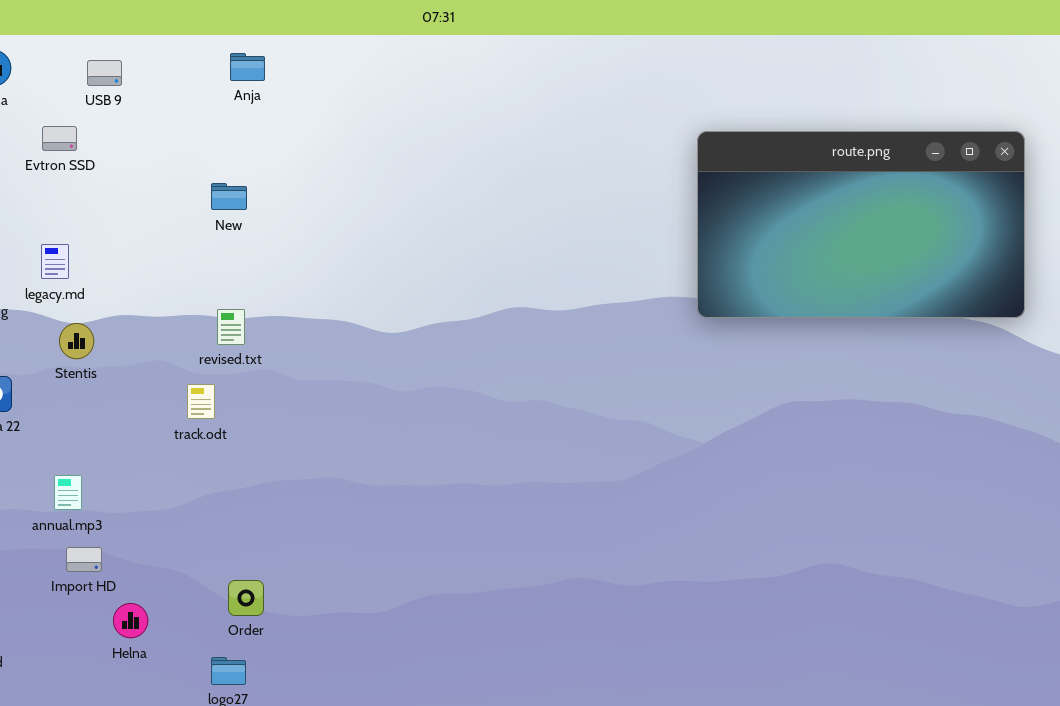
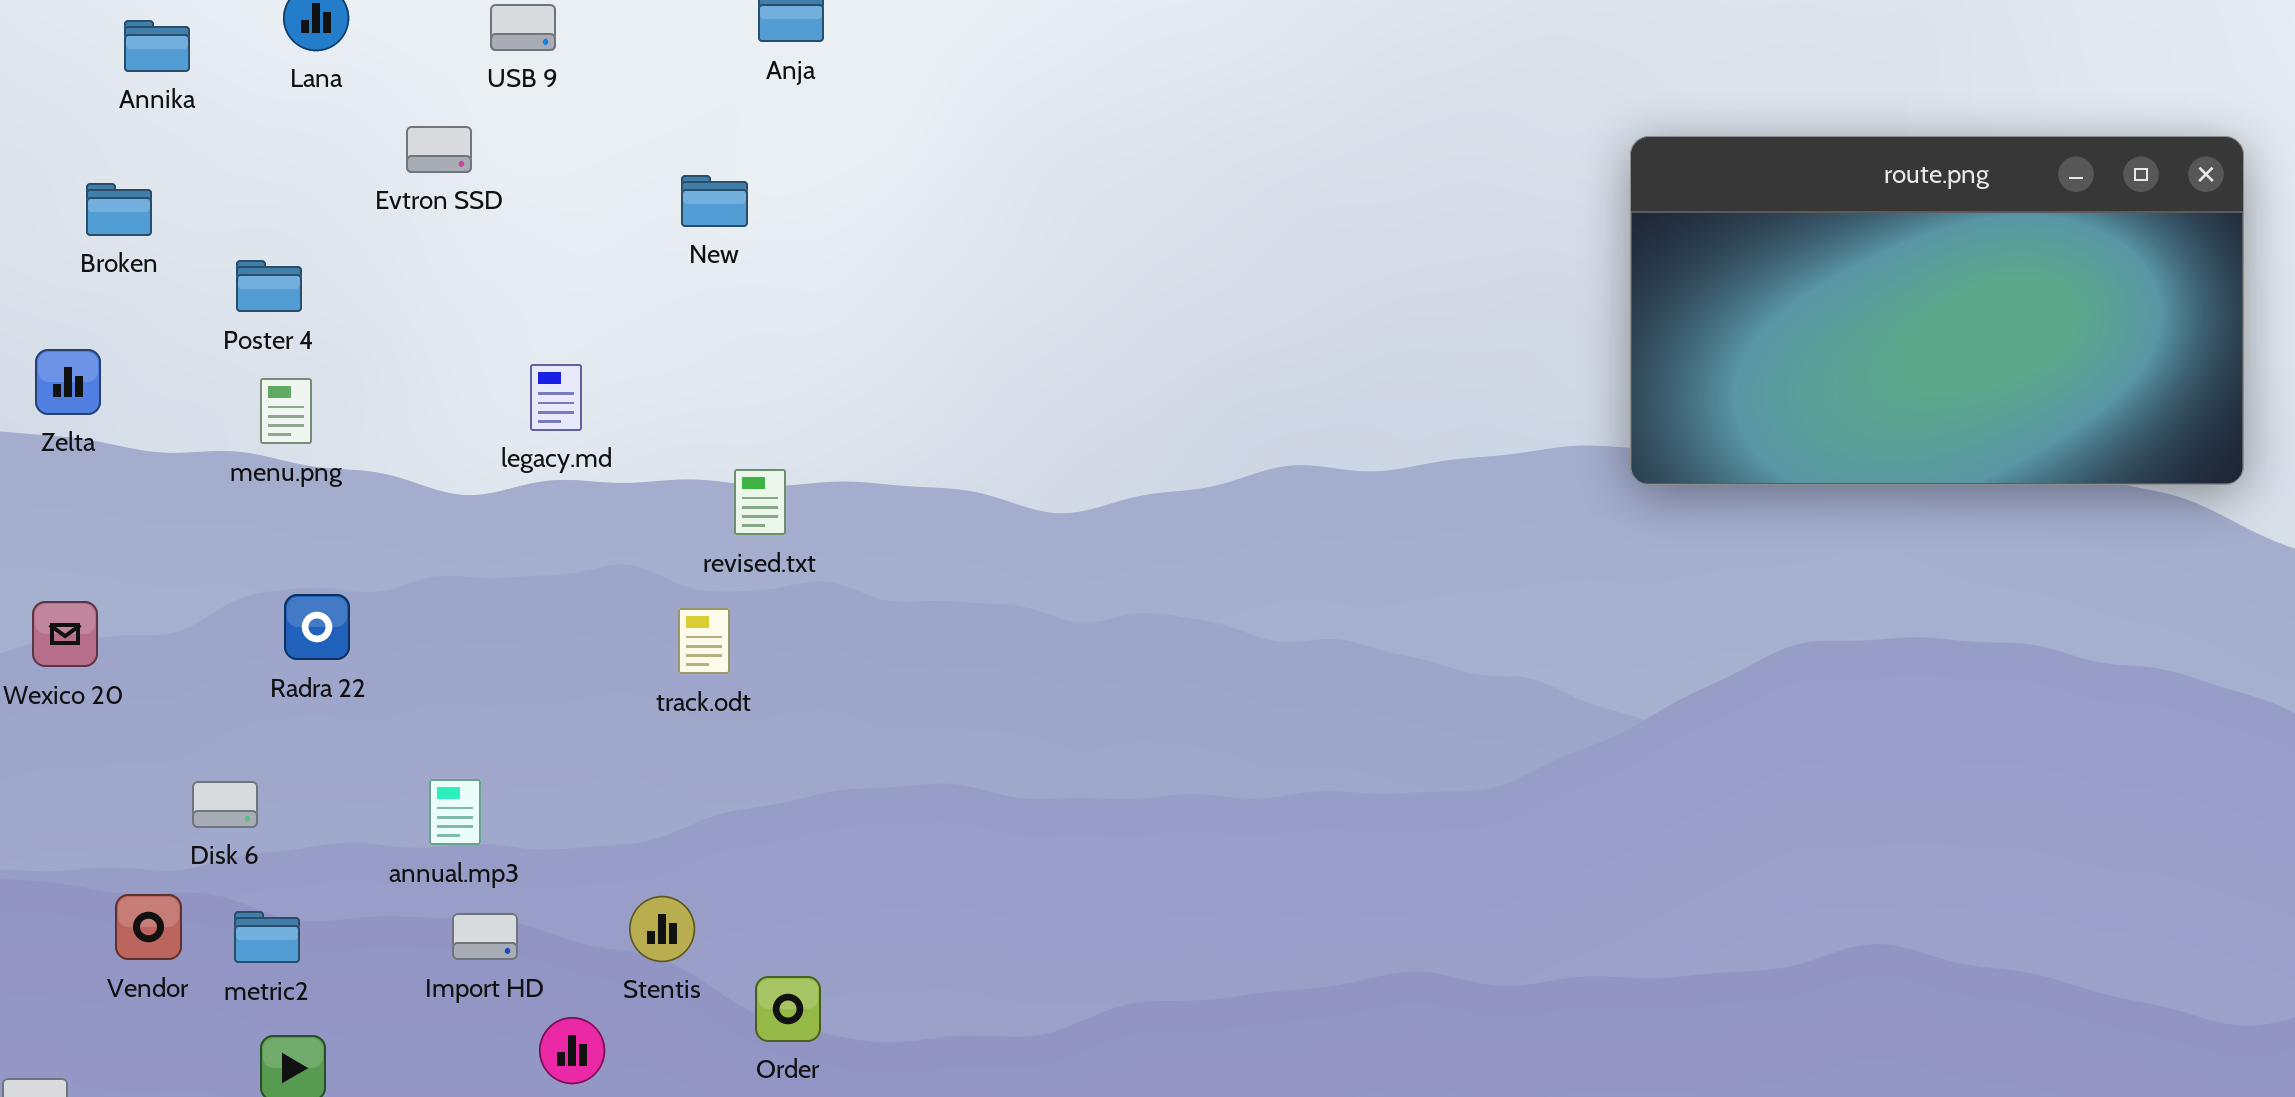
New: [211,183,247,210] -> [681,175,748,227], moved
legacy.md: [41,244,69,279] -> [530,364,582,431], moved
Stentis: [59,323,94,359] -> [629,896,695,962], moved

